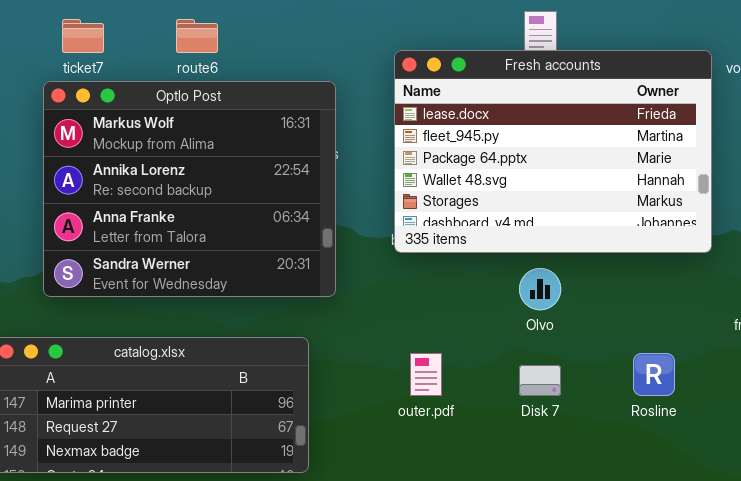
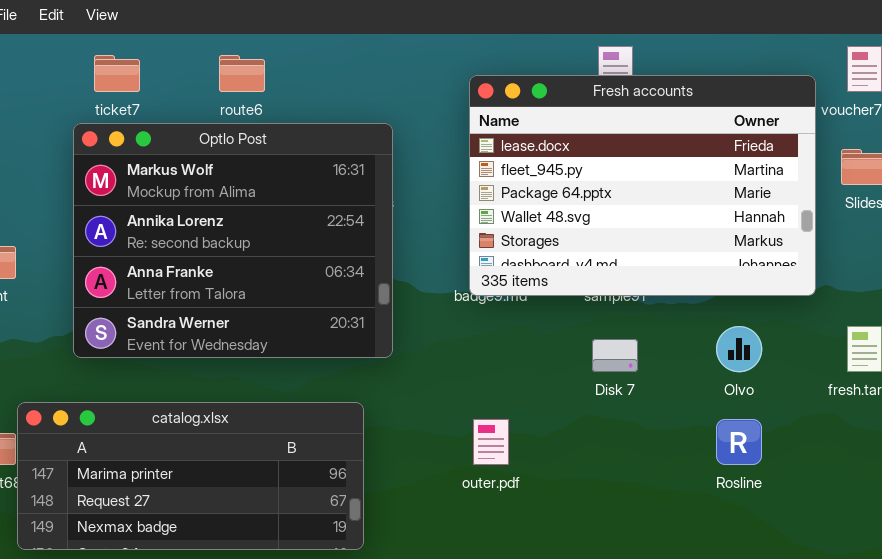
Fresh accounts: [394,50,712,253] -> [469,75,816,296], moved
Olvo: [519,268,561,310] -> [716,326,762,372], moved
Disk 7: [519,365,561,396] -> [592,339,638,372], moved

